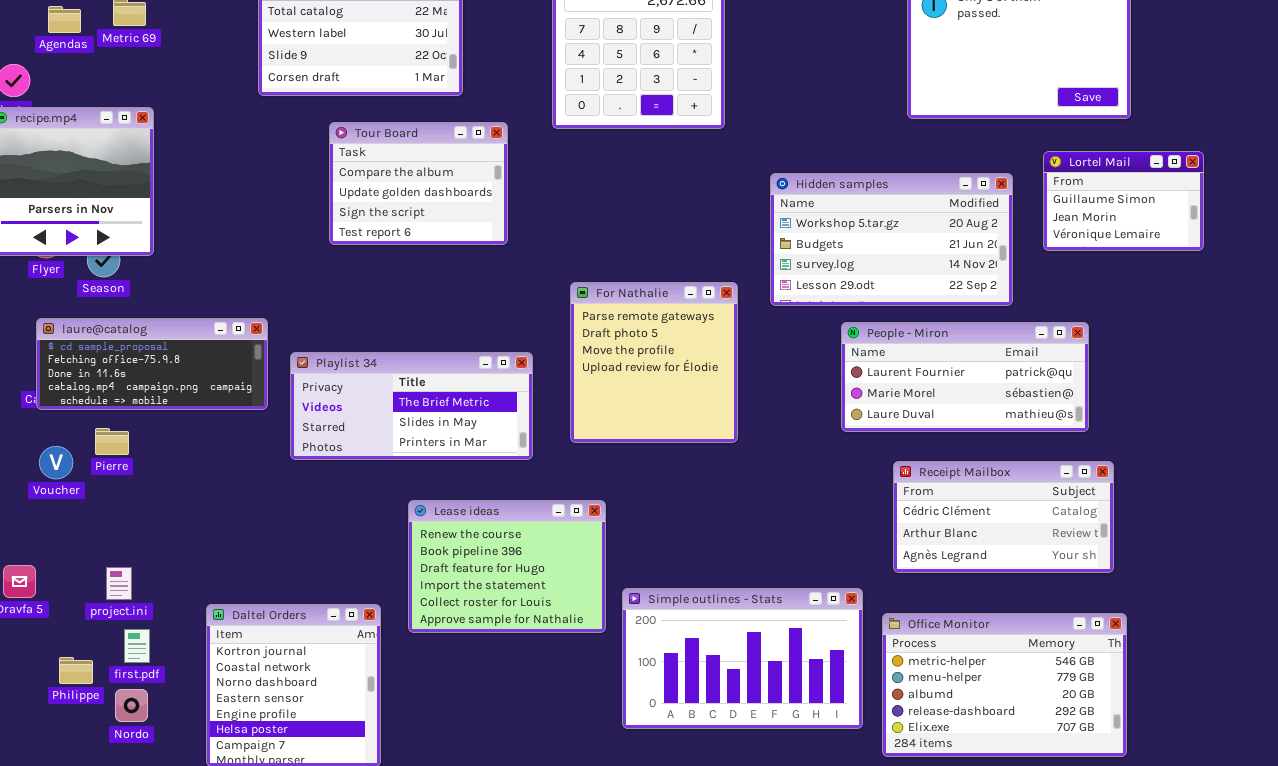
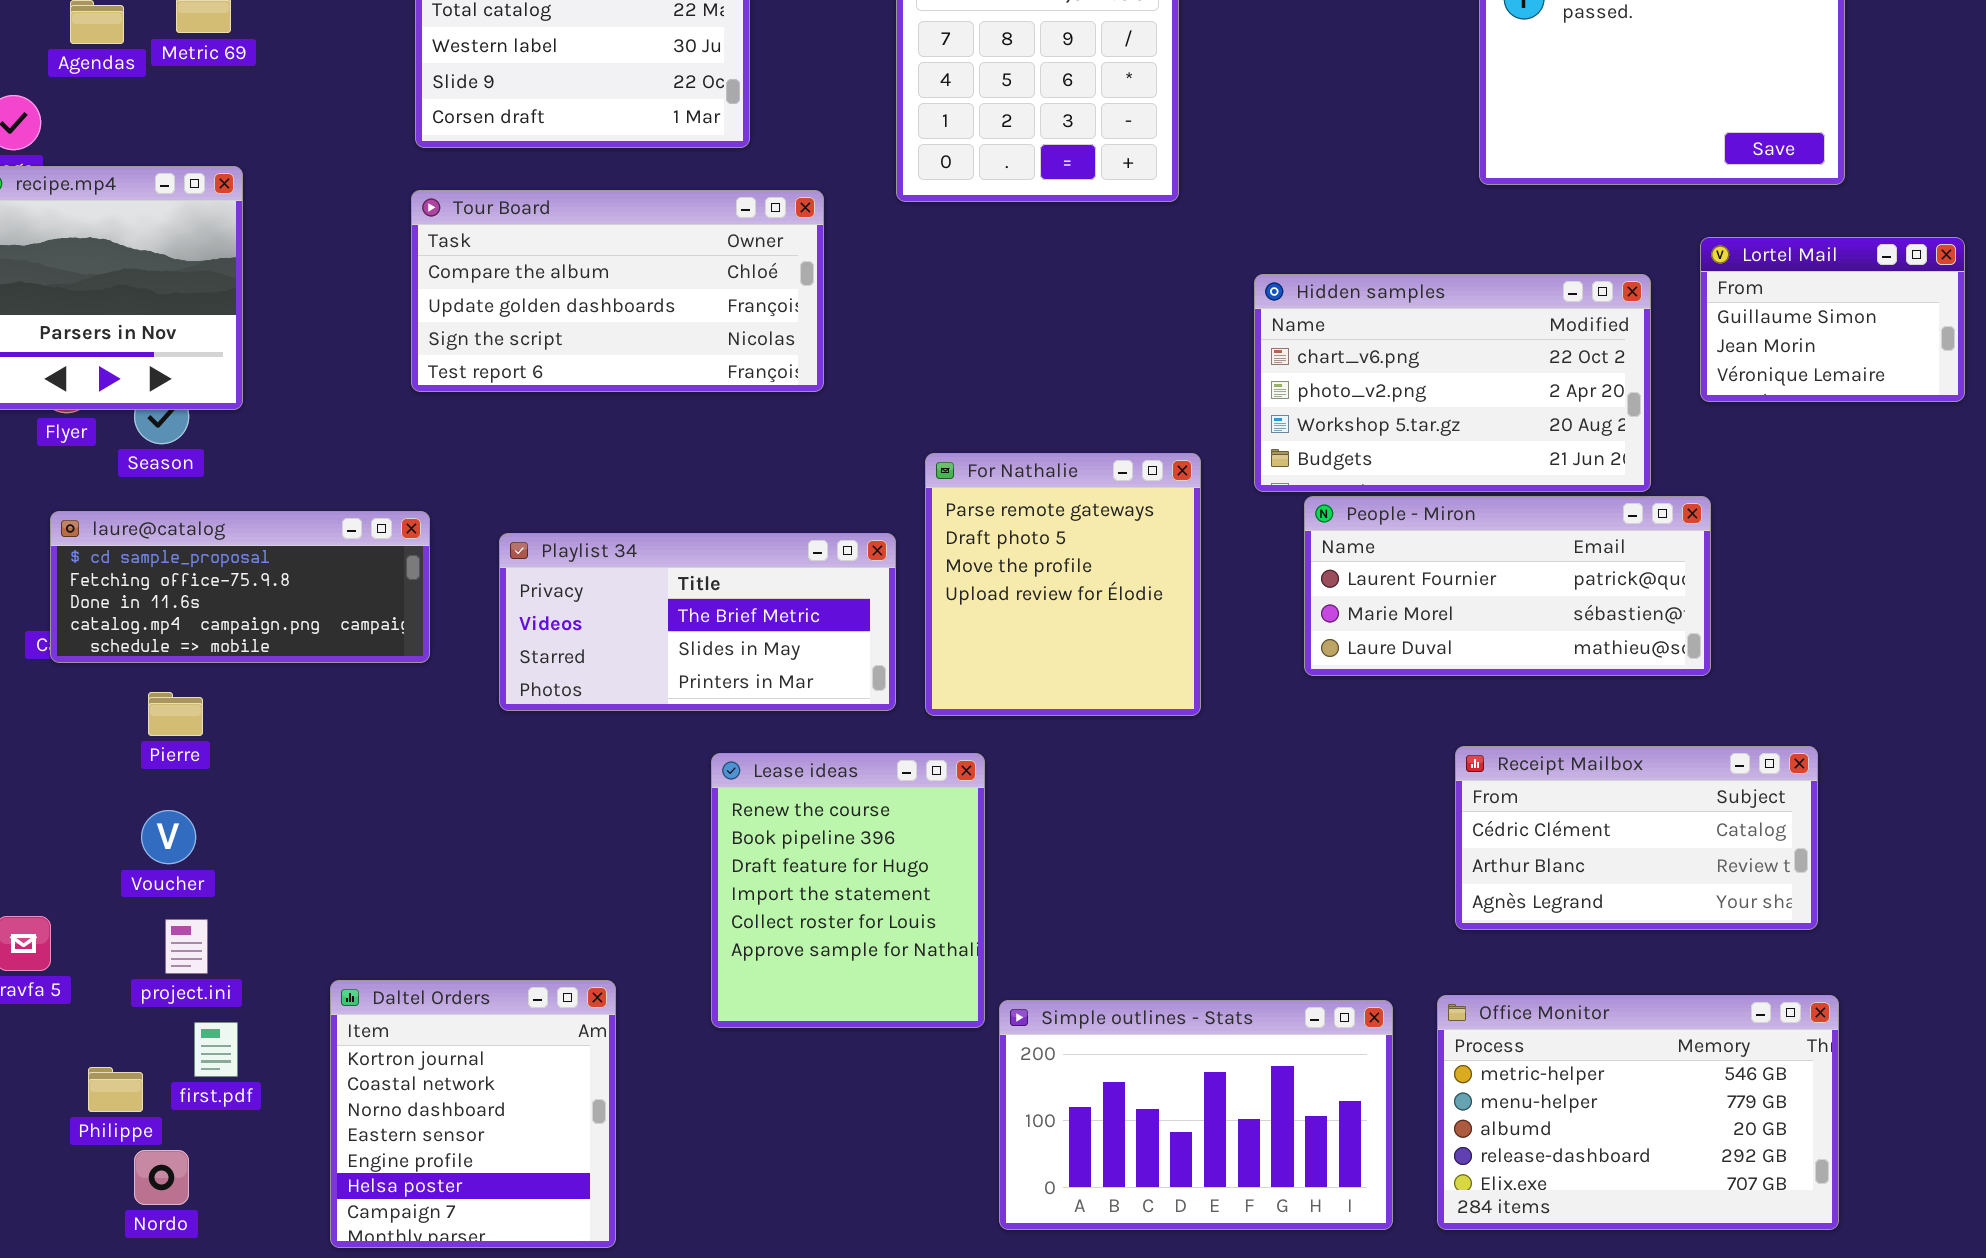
Tour Board: [329,122,508,245] -> [411,190,824,392], resized
Hidden samples: [770,173,1013,306] -> [1254,274,1651,492], scrolled up 2 rows
People - Miron: [841,322,1089,432] -> [1304,496,1711,676], moved
Playlist 34: [290,352,533,460] -> [499,533,896,711], moved
Voucher: [39,446,73,479] -> [141,810,196,864], moved
Lease ideas: [408,500,606,633] -> [711,753,985,1028], resized
Simple outlines - Stats: [622,588,863,729] -> [999,1000,1393,1230], moved
Nordo: [115,689,148,722] -> [134,1150,189,1205], moved

